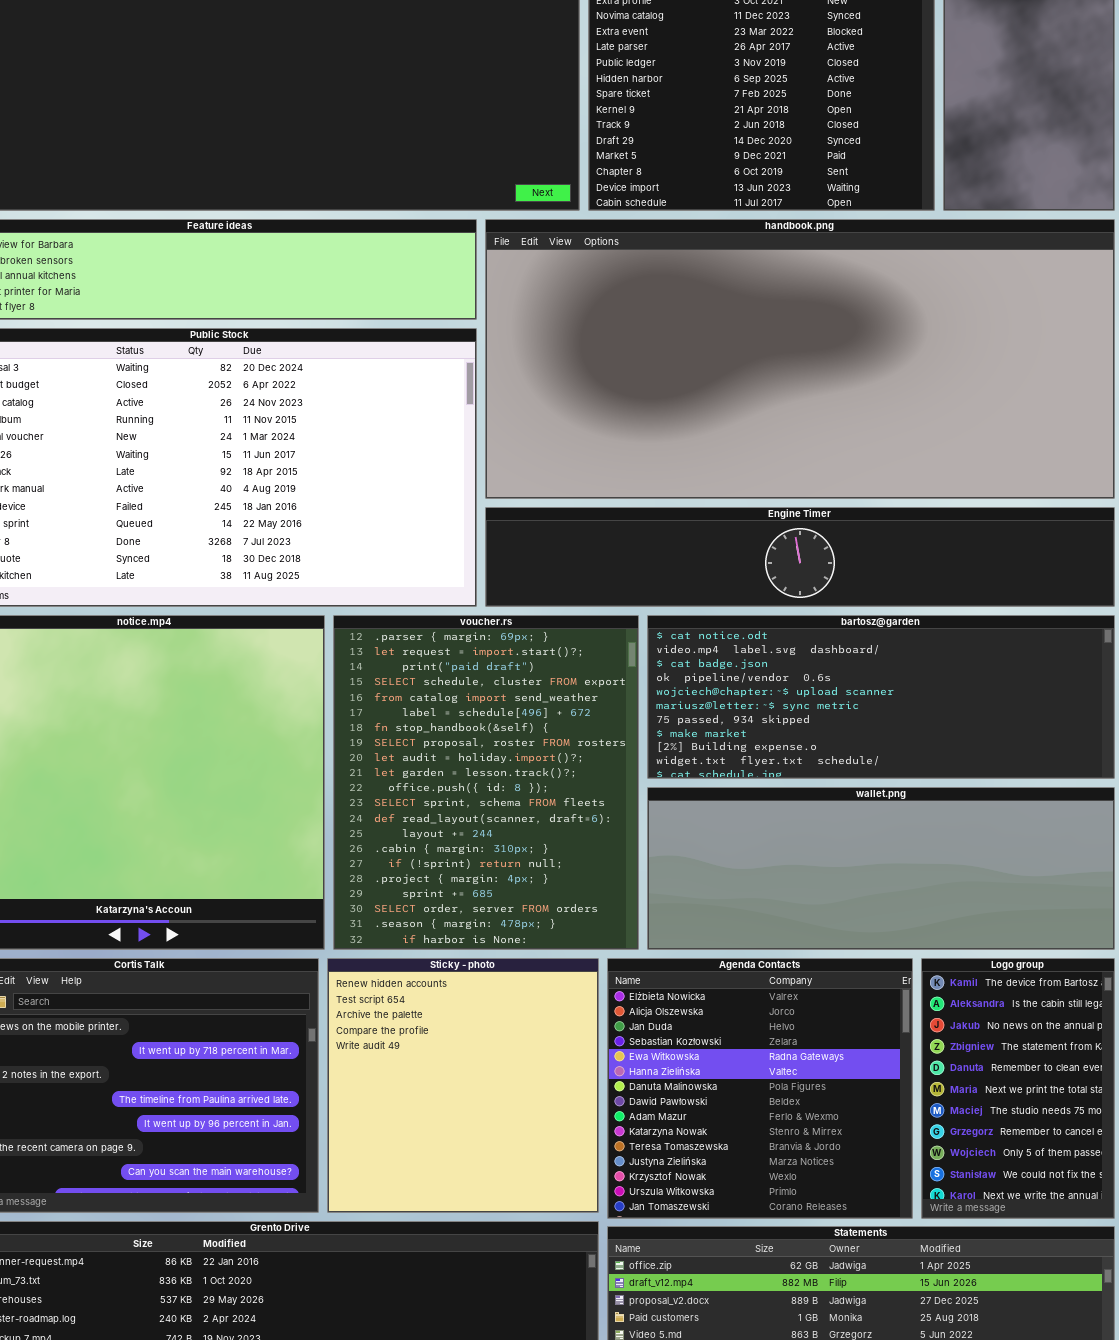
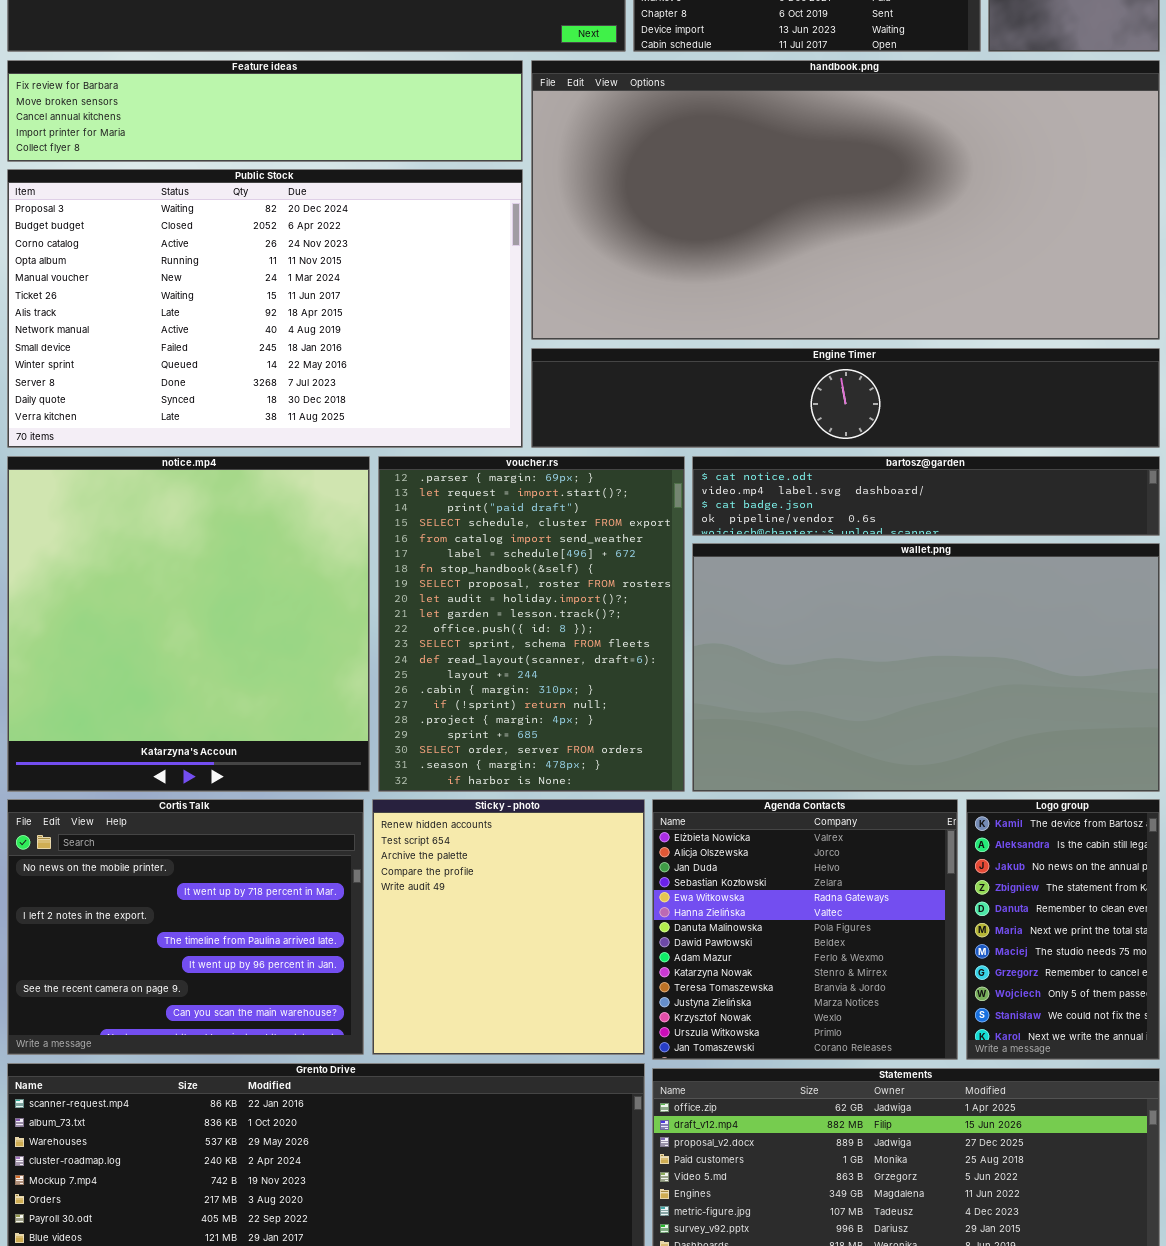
bartosz@garden: [647,615,1115,779] -> [692,456,1160,536], resized
wallet.png: [647,787,1115,950] -> [692,543,1160,792], resized

